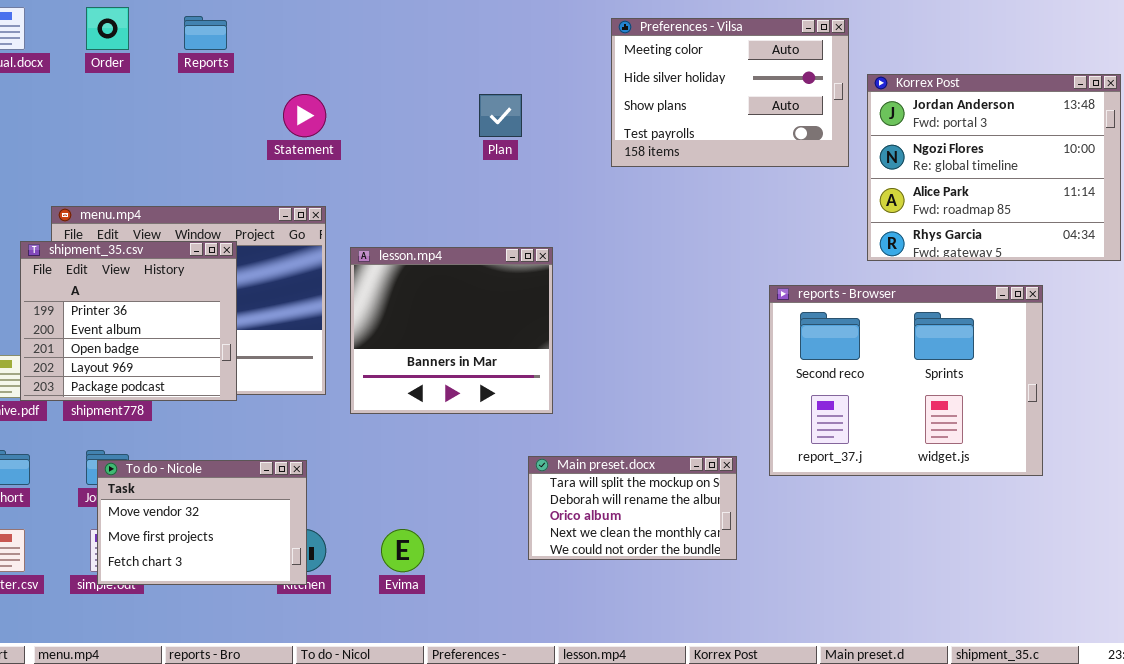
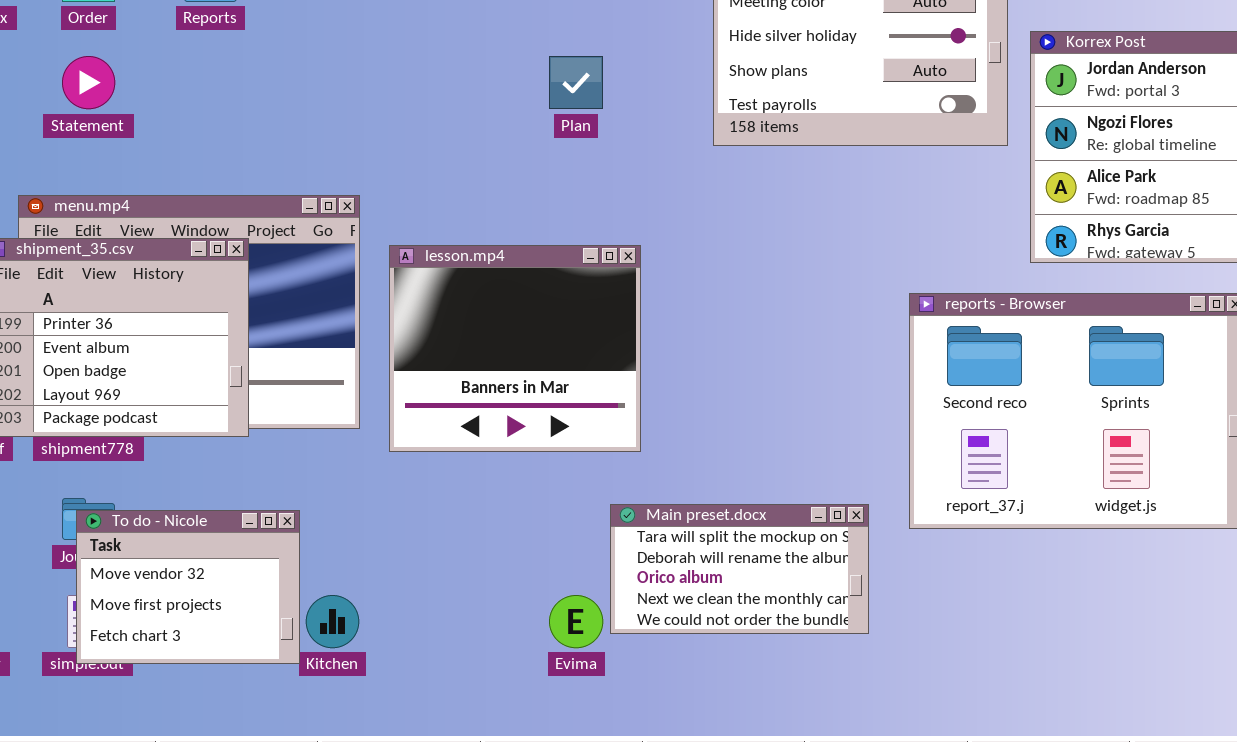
Statement: [283,94,326,137] -> [62,56,115,109], moved
To do - Nicole: [97,460,307,585] -> [76,510,300,664], resized
Evima: [381,529,424,572] -> [549,595,603,648], moved

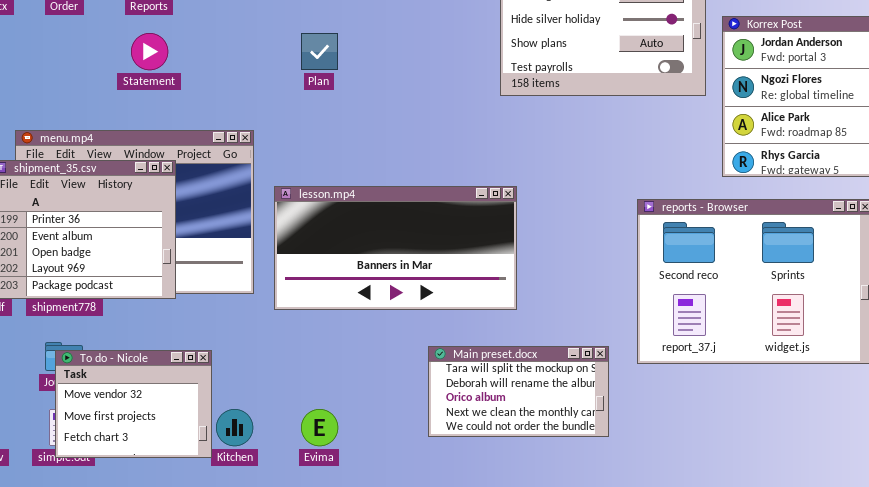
Statement: [62,56,115,109] -> [131,33,168,70], moved
Plan: [549,56,603,109] -> [301,33,338,70], moved
lesson.mp4: [389,245,641,452] -> [274,186,517,310], resized
Evima: [549,595,603,648] -> [301,409,338,446], moved

